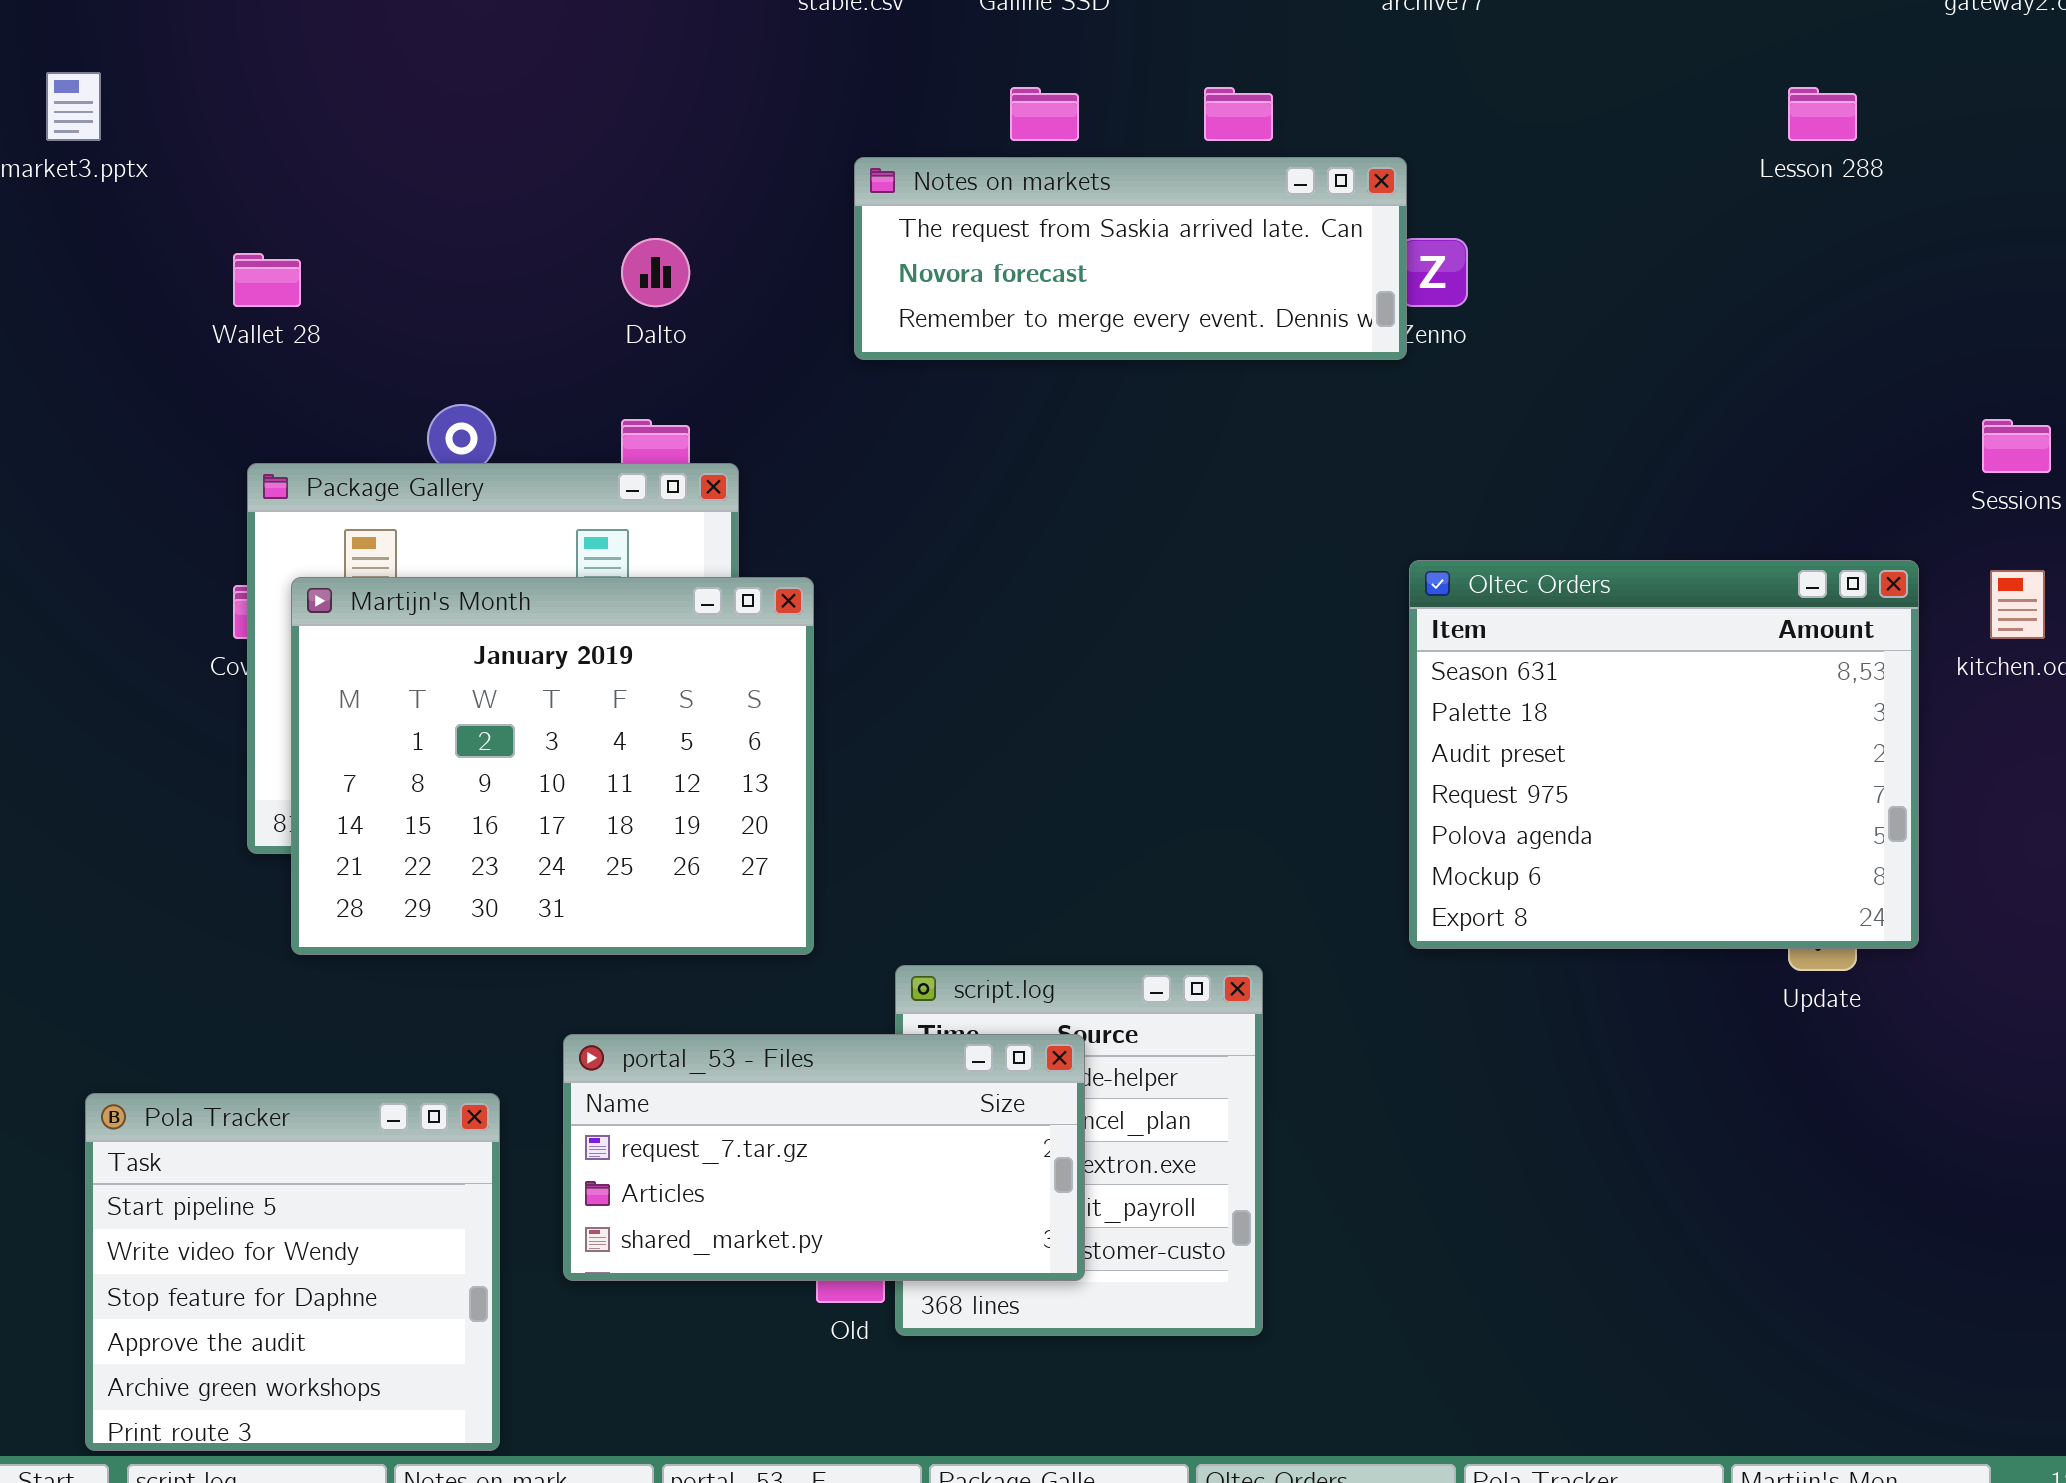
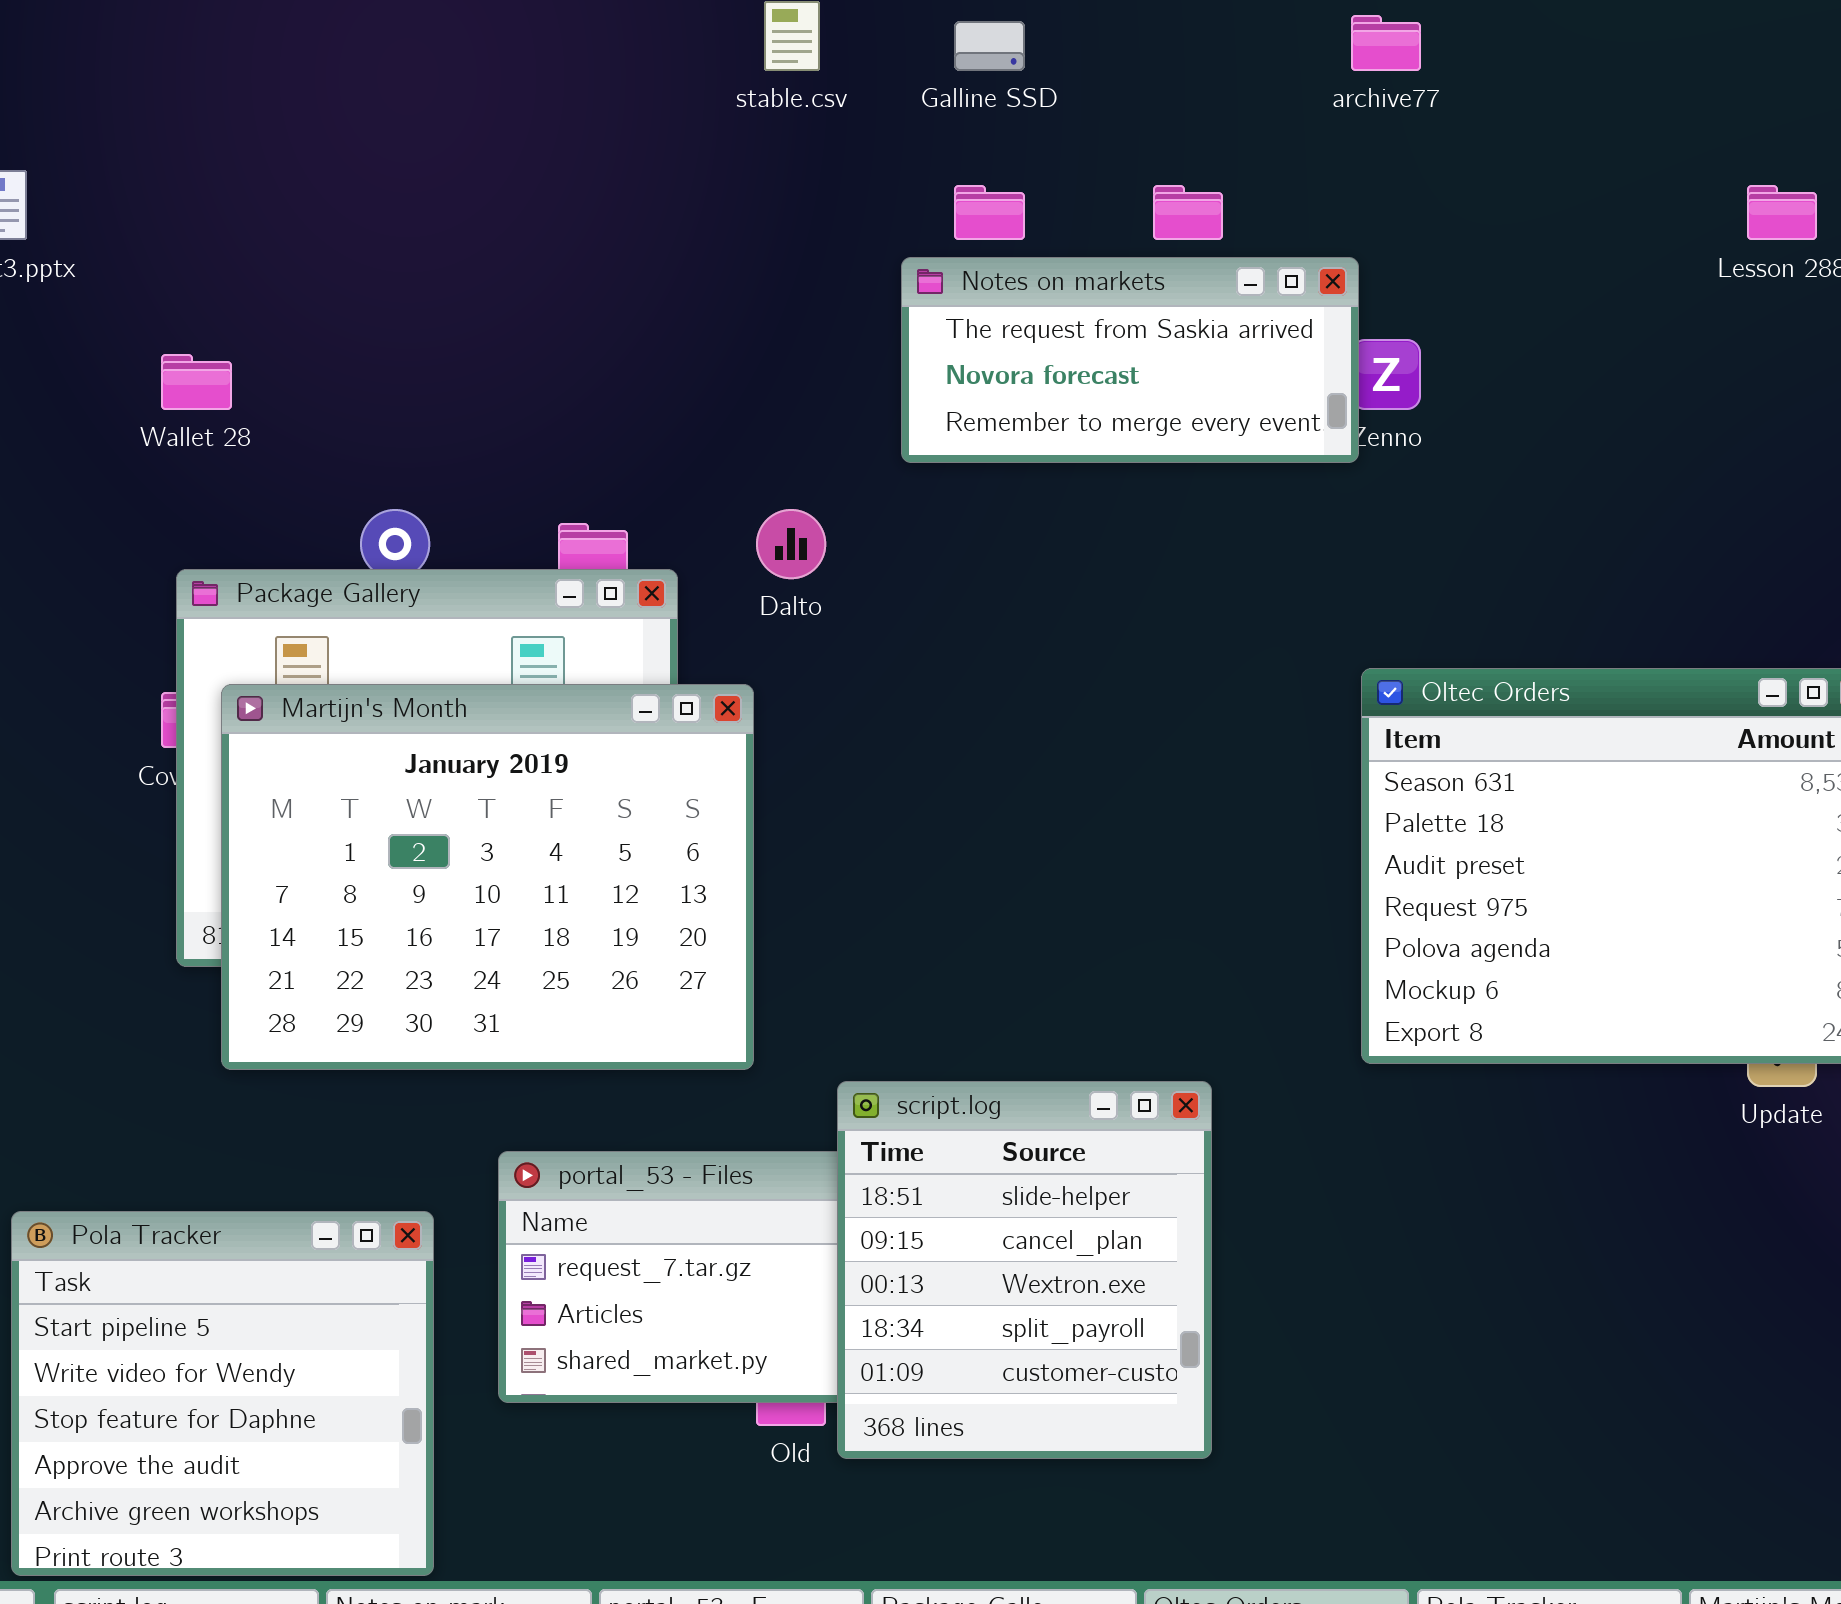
Notes on markets: [854,157,1407,360] -> [901,257,1359,463], resized
Dalto: [621,238,690,307] -> [756,509,826,579], moved
script.log: [895,965,1263,1336] -> [837,1081,1212,1459], raised

